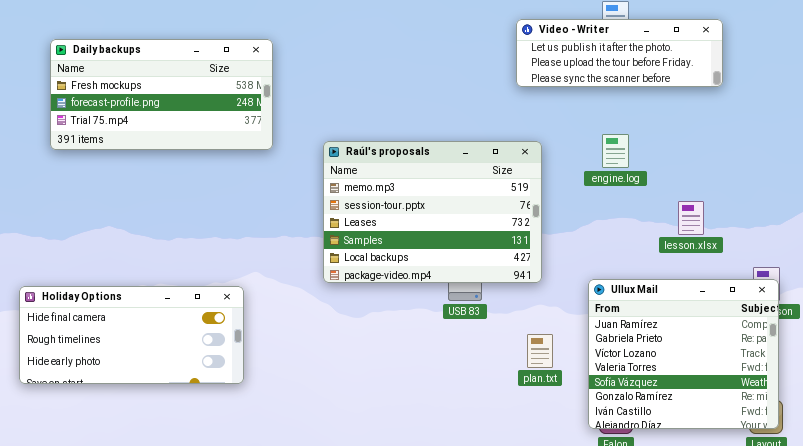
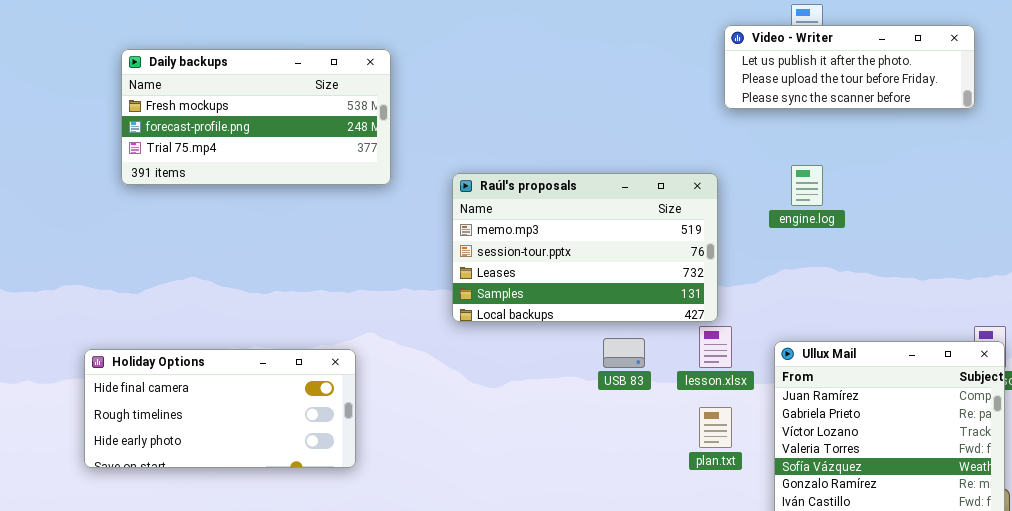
Video - Writer: [516,19,723,87] -> [724,25,975,109], moved
Raúl's proposals: [323,141,542,283] -> [452,173,718,322], resized
lesson.xlsx: [678,201,704,235] -> [699,326,732,368], moved

